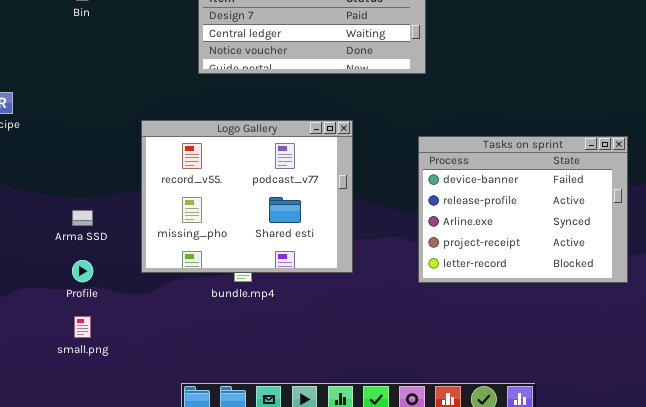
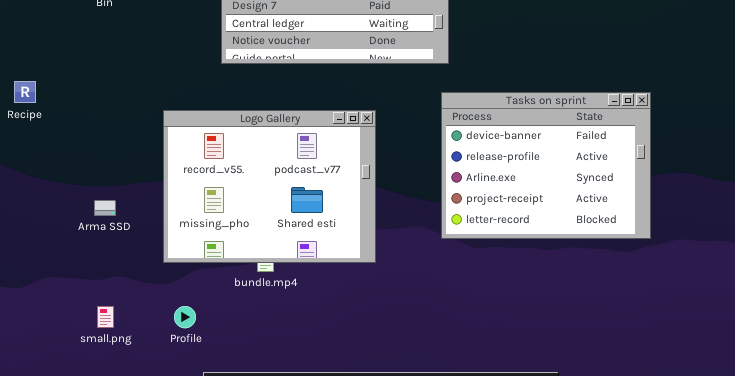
Tasks on sprint: [418,136,628,283] -> [441,92,651,239], moved
Profile: [72,260,93,282] -> [174,306,196,328], moved

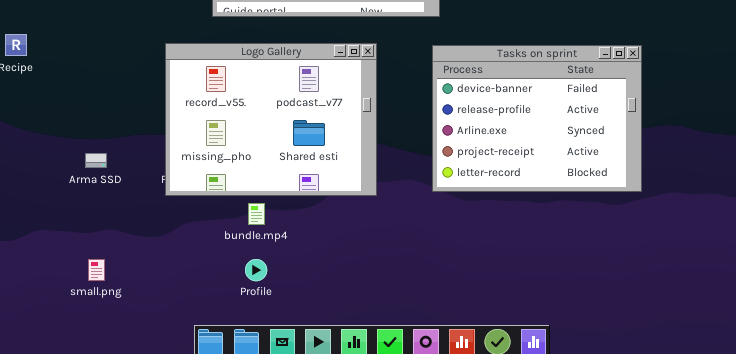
Logo Gallery: [163,110,376,263] -> [165,43,377,196], moved
Profile: [174,306,196,328] -> [245,259,267,281], moved

